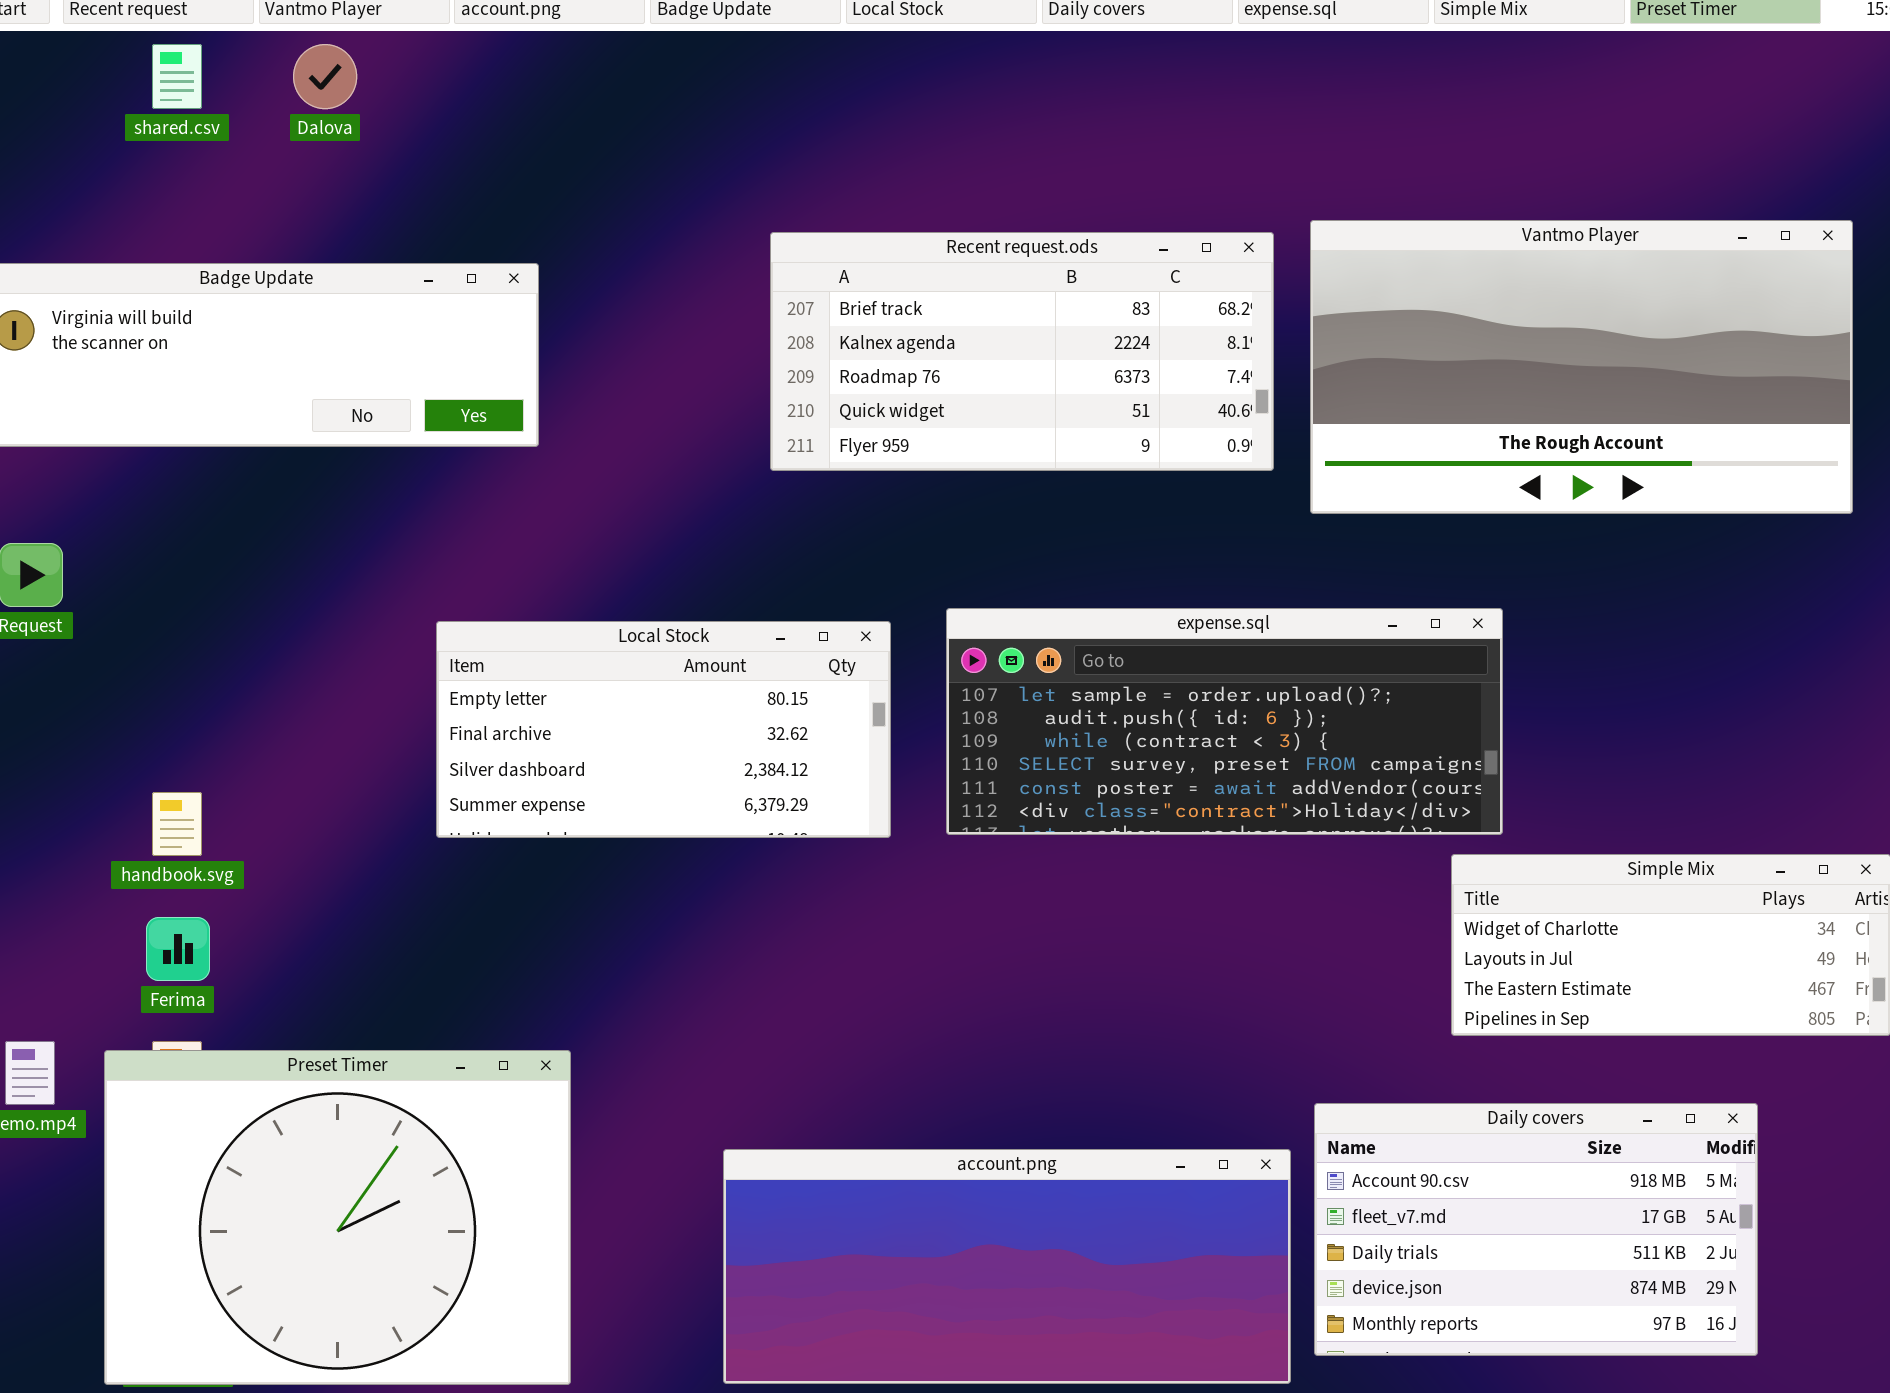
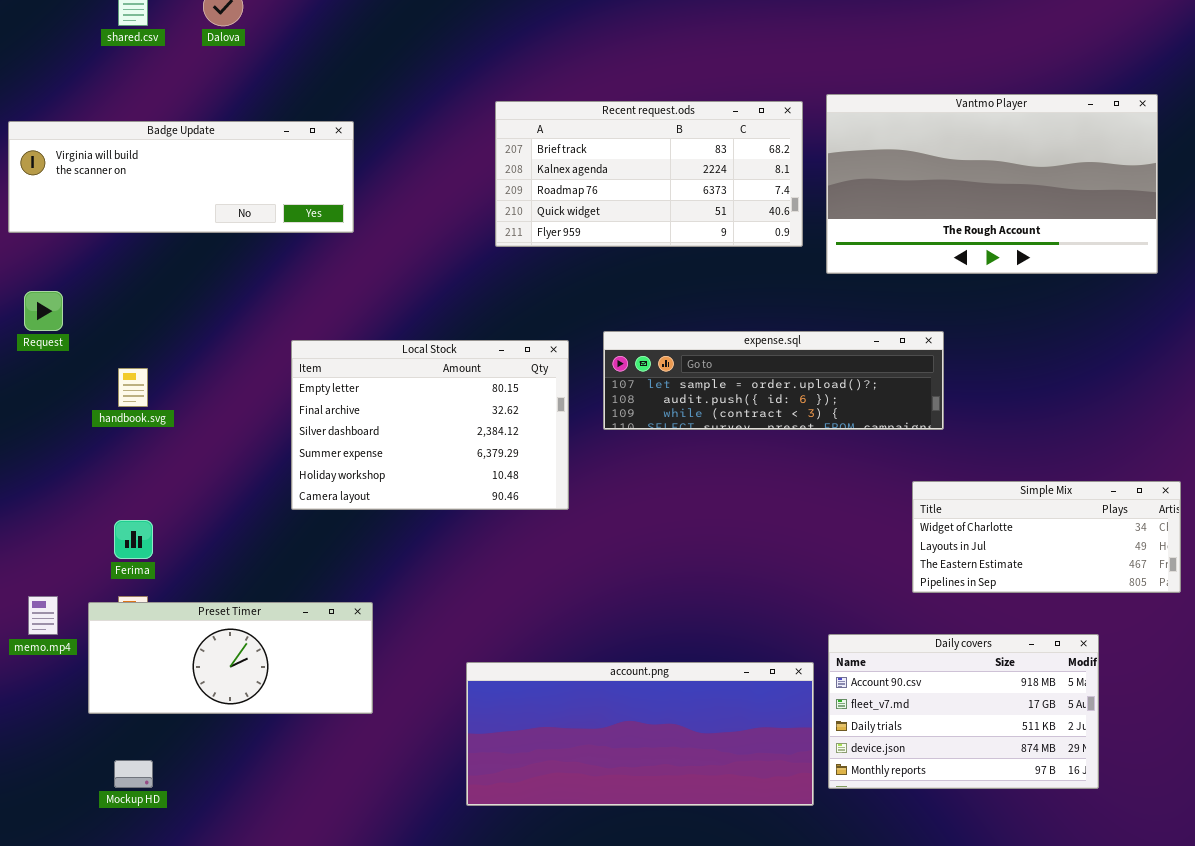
expense.sql: [946,608,1503,835] -> [603,331,944,430], resized
Local Stock: [436,621,891,838] -> [291,340,569,510], resized
handbook.svg: [152,792,202,856] -> [118,368,148,407], moved
Preset Timer: [104,1050,571,1385] -> [88,602,373,714], resized

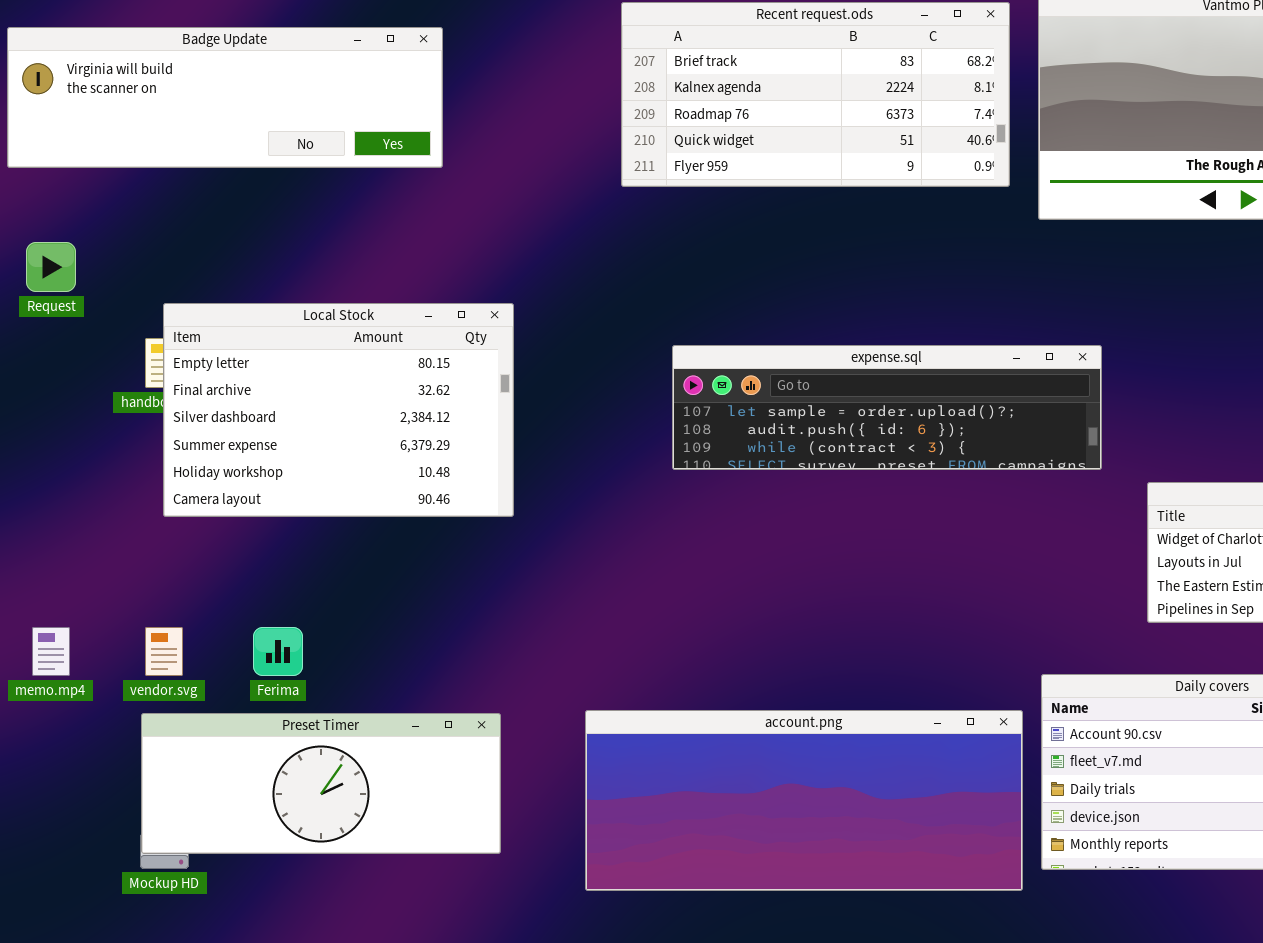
expense.sql: [603,331,944,430] -> [672,345,1102,470], moved
Local Stock: [291,340,569,510] -> [163,303,514,517], moved
Ferima: [114,520,153,559] -> [253,627,303,676], moved
Preset Timer: [88,602,373,714] -> [141,713,501,854], moved

